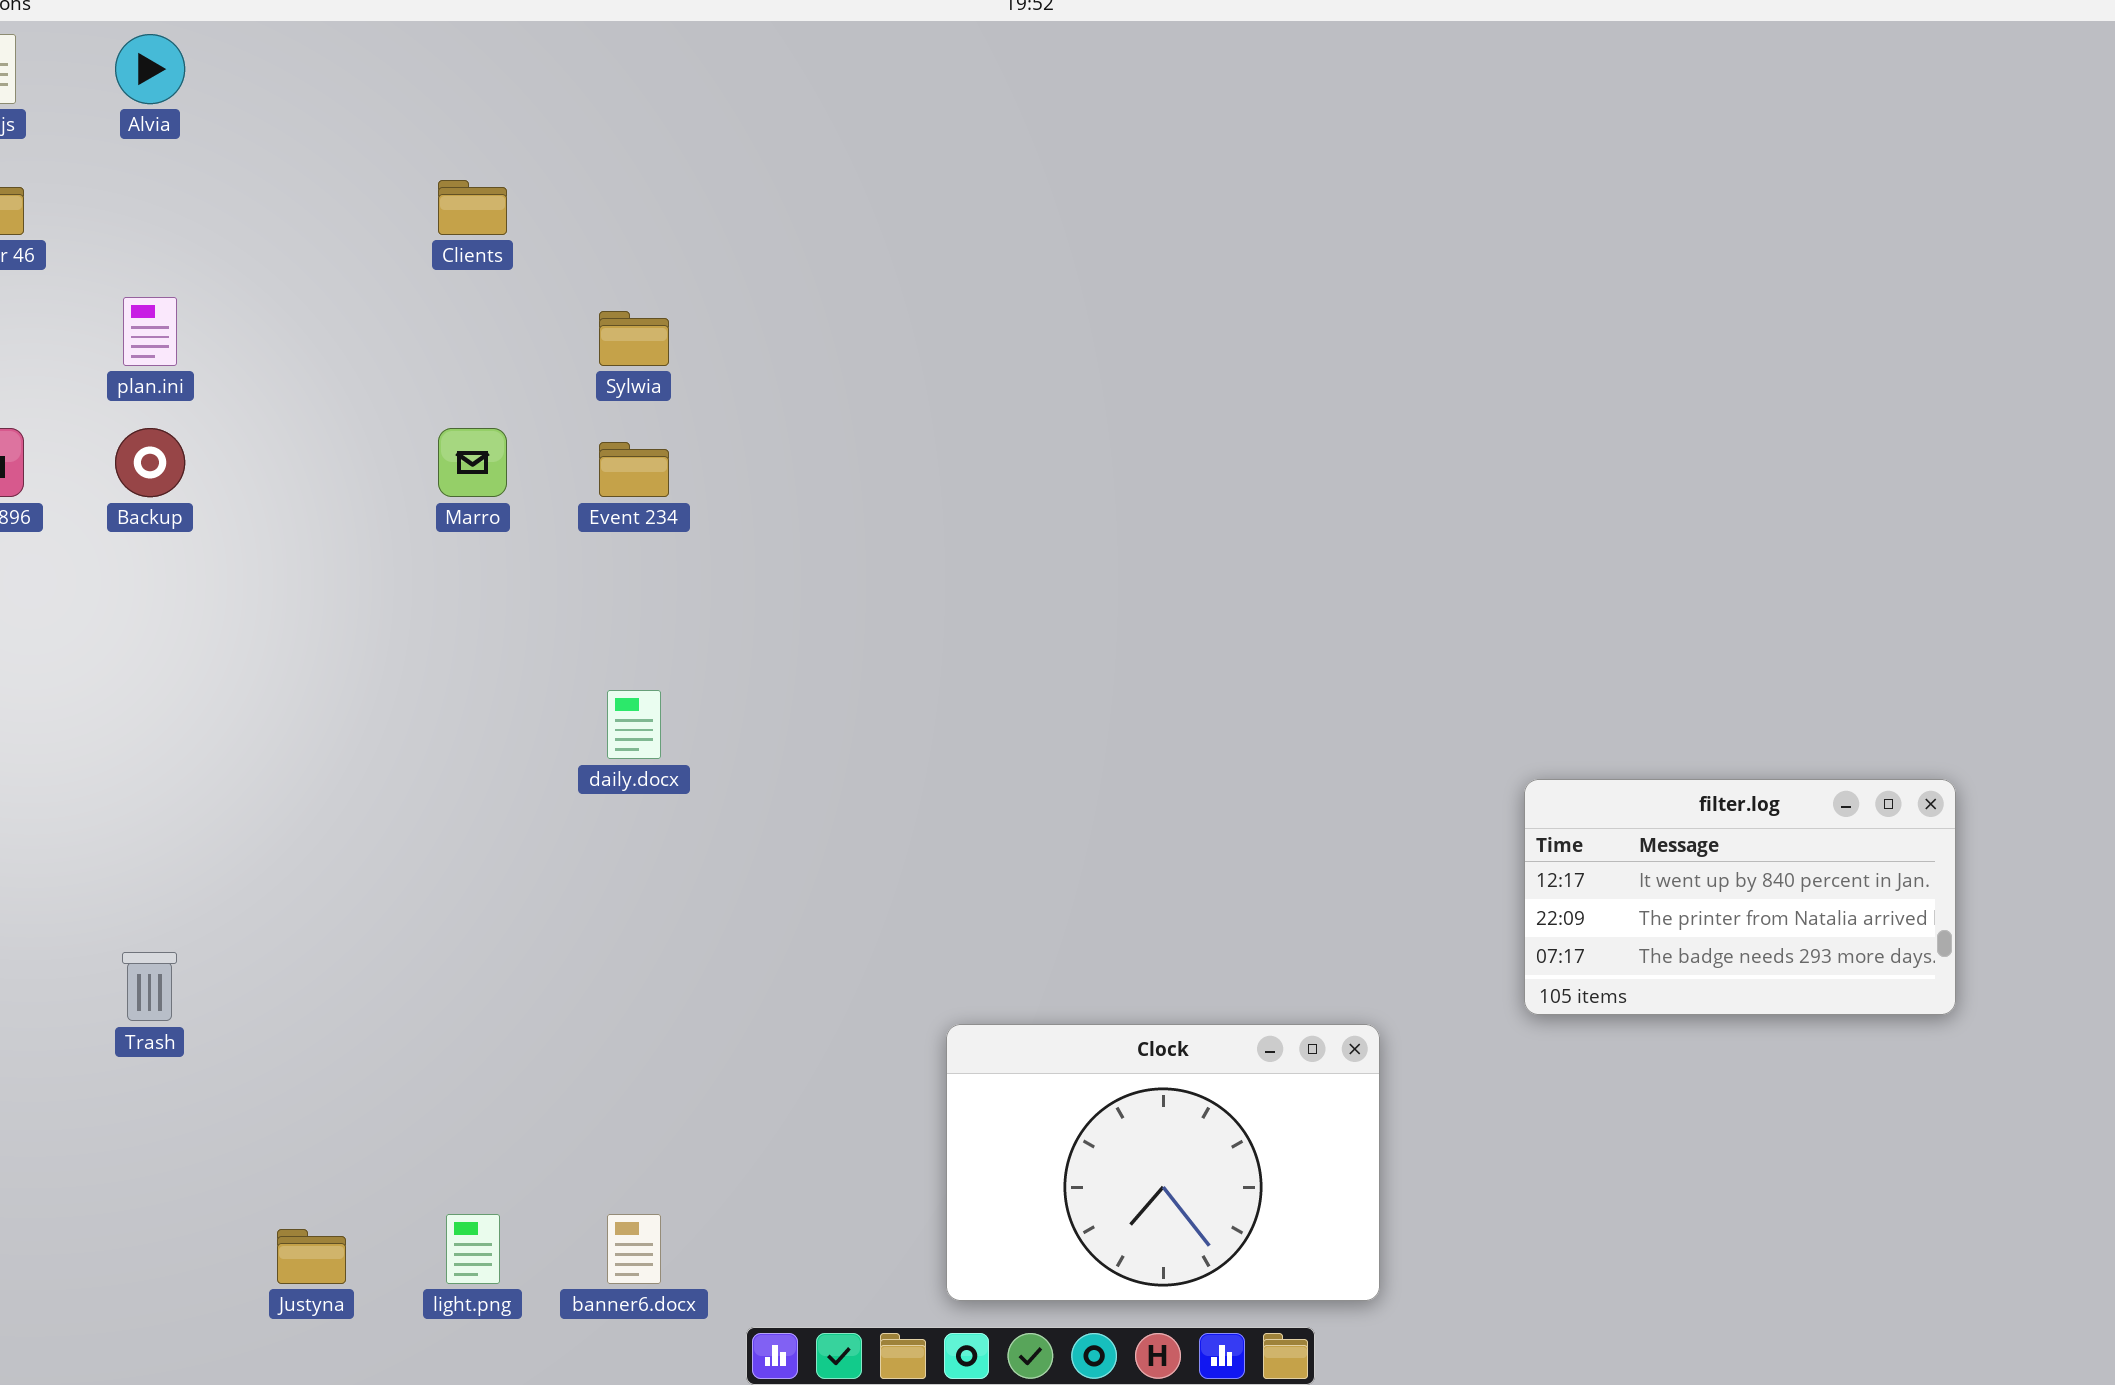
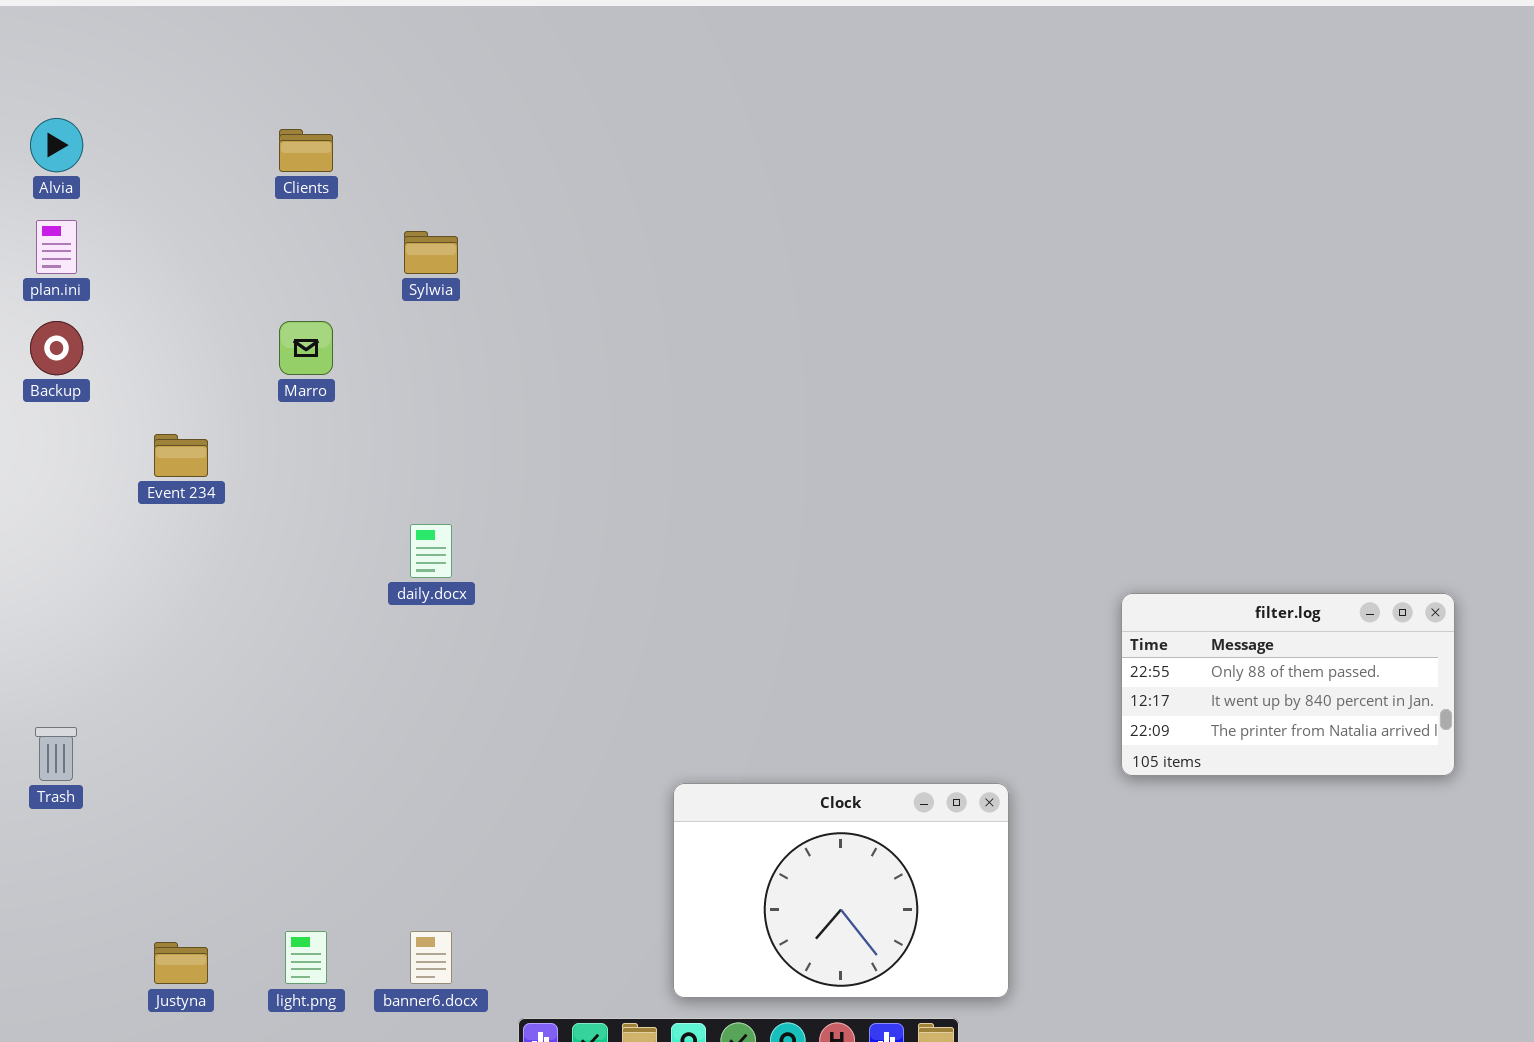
Alvia: [115,34,185,104] -> [30,118,83,172], moved
Event 234: [599,442,669,497] -> [154,434,208,477], moved
filter.log: [1524,779,1956,1015] -> [1121,593,1455,776], scrolled up 1 row

